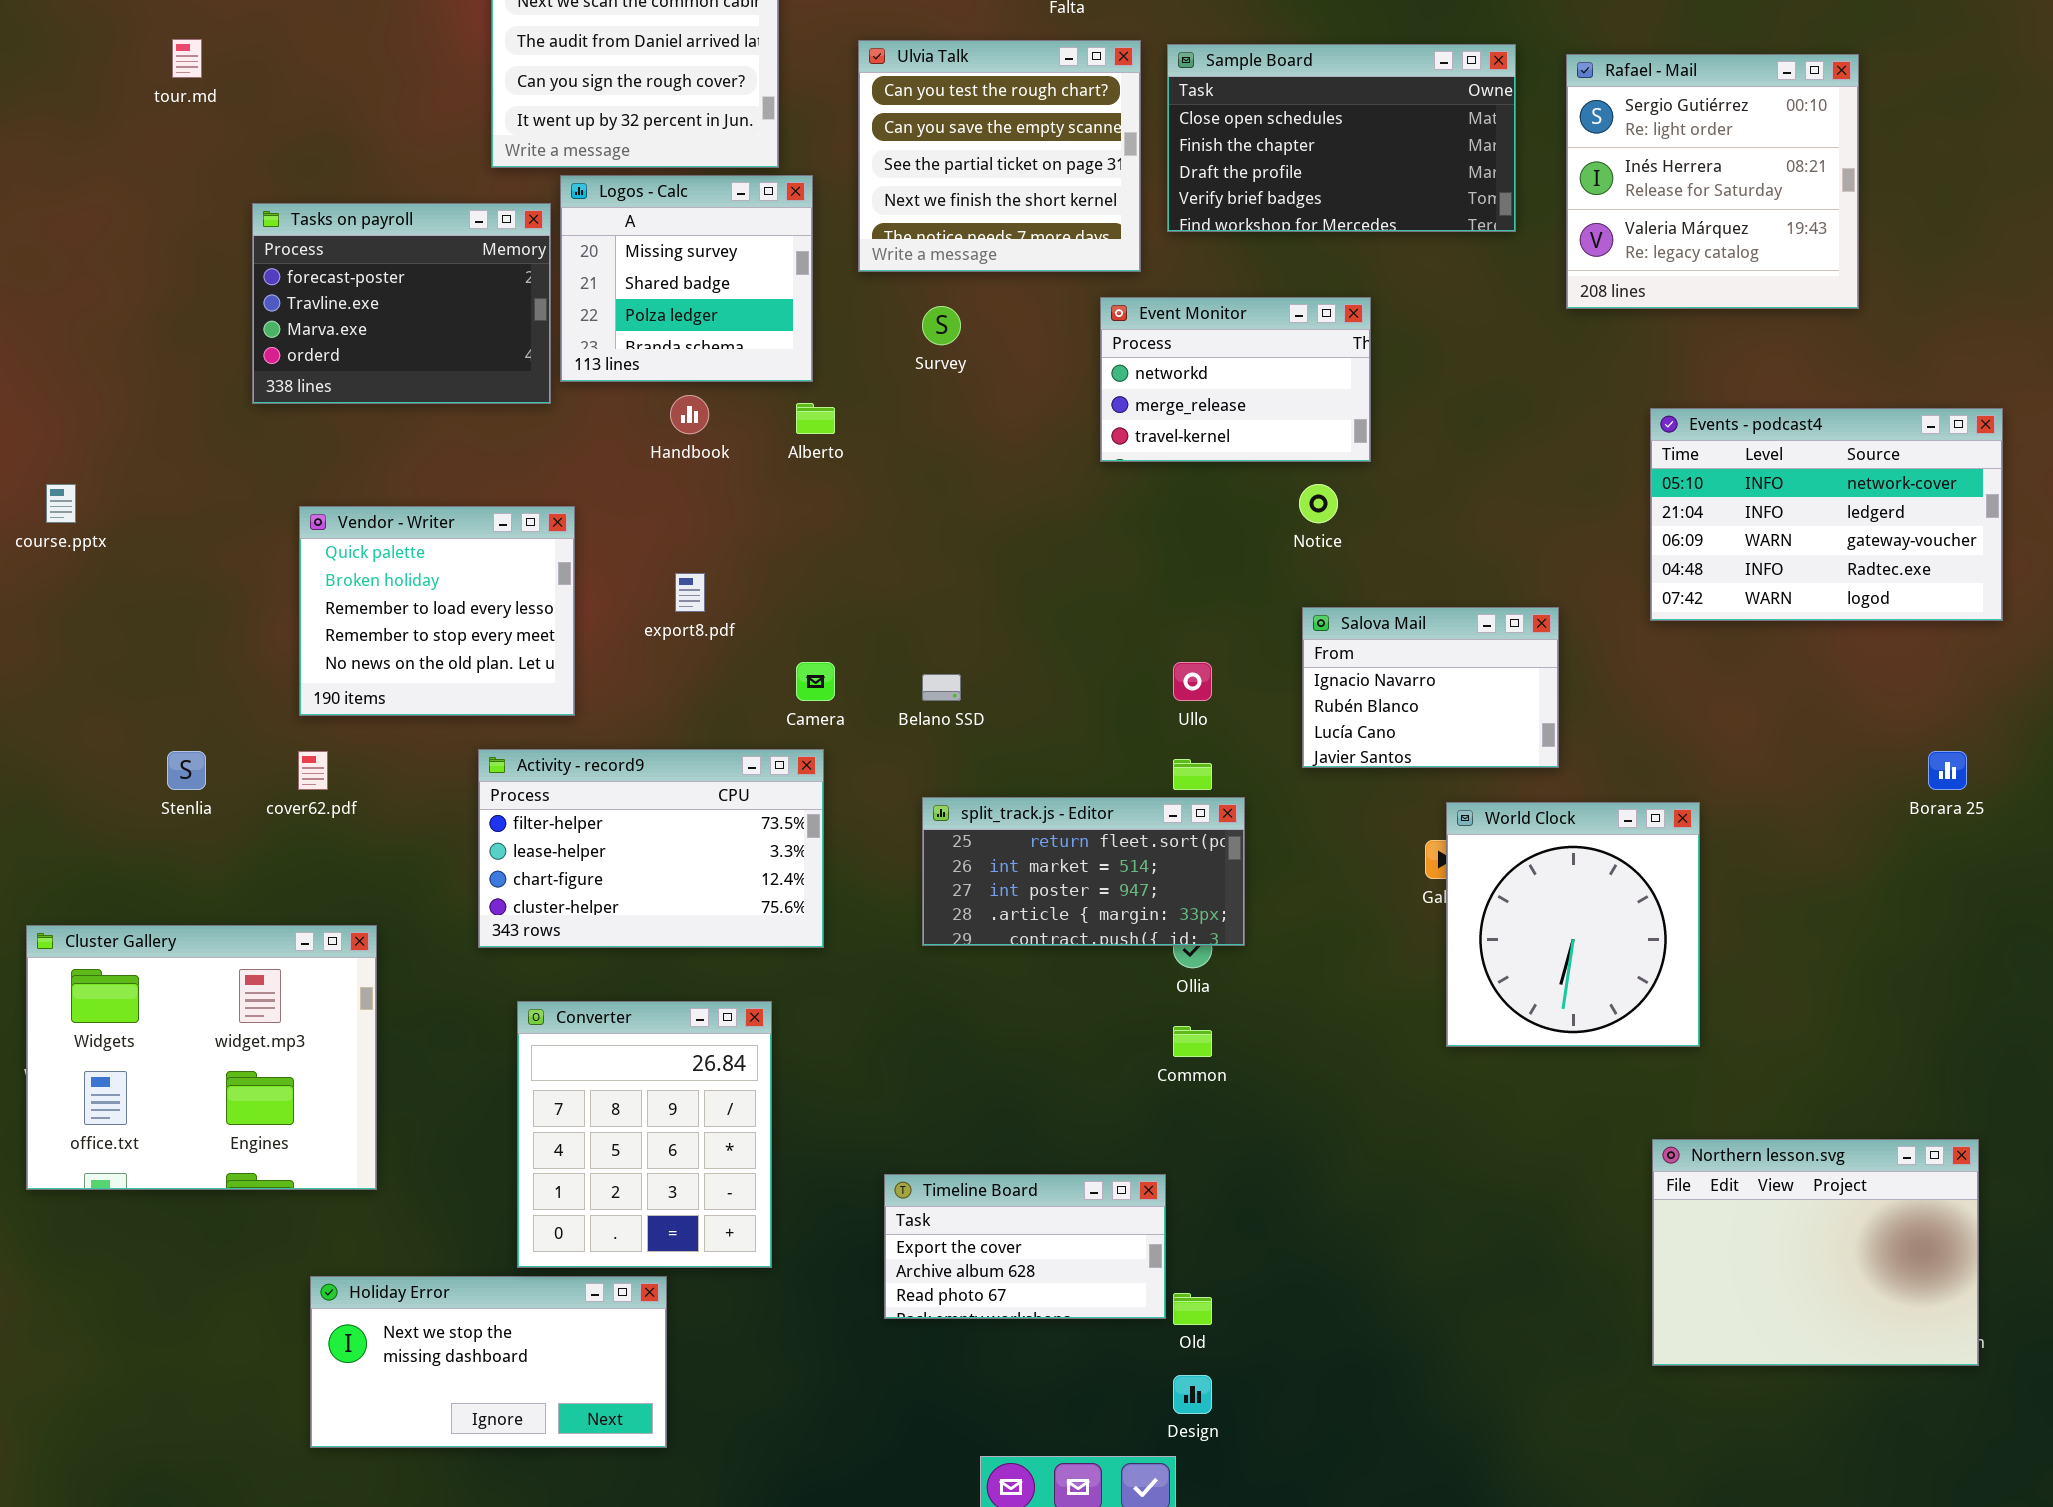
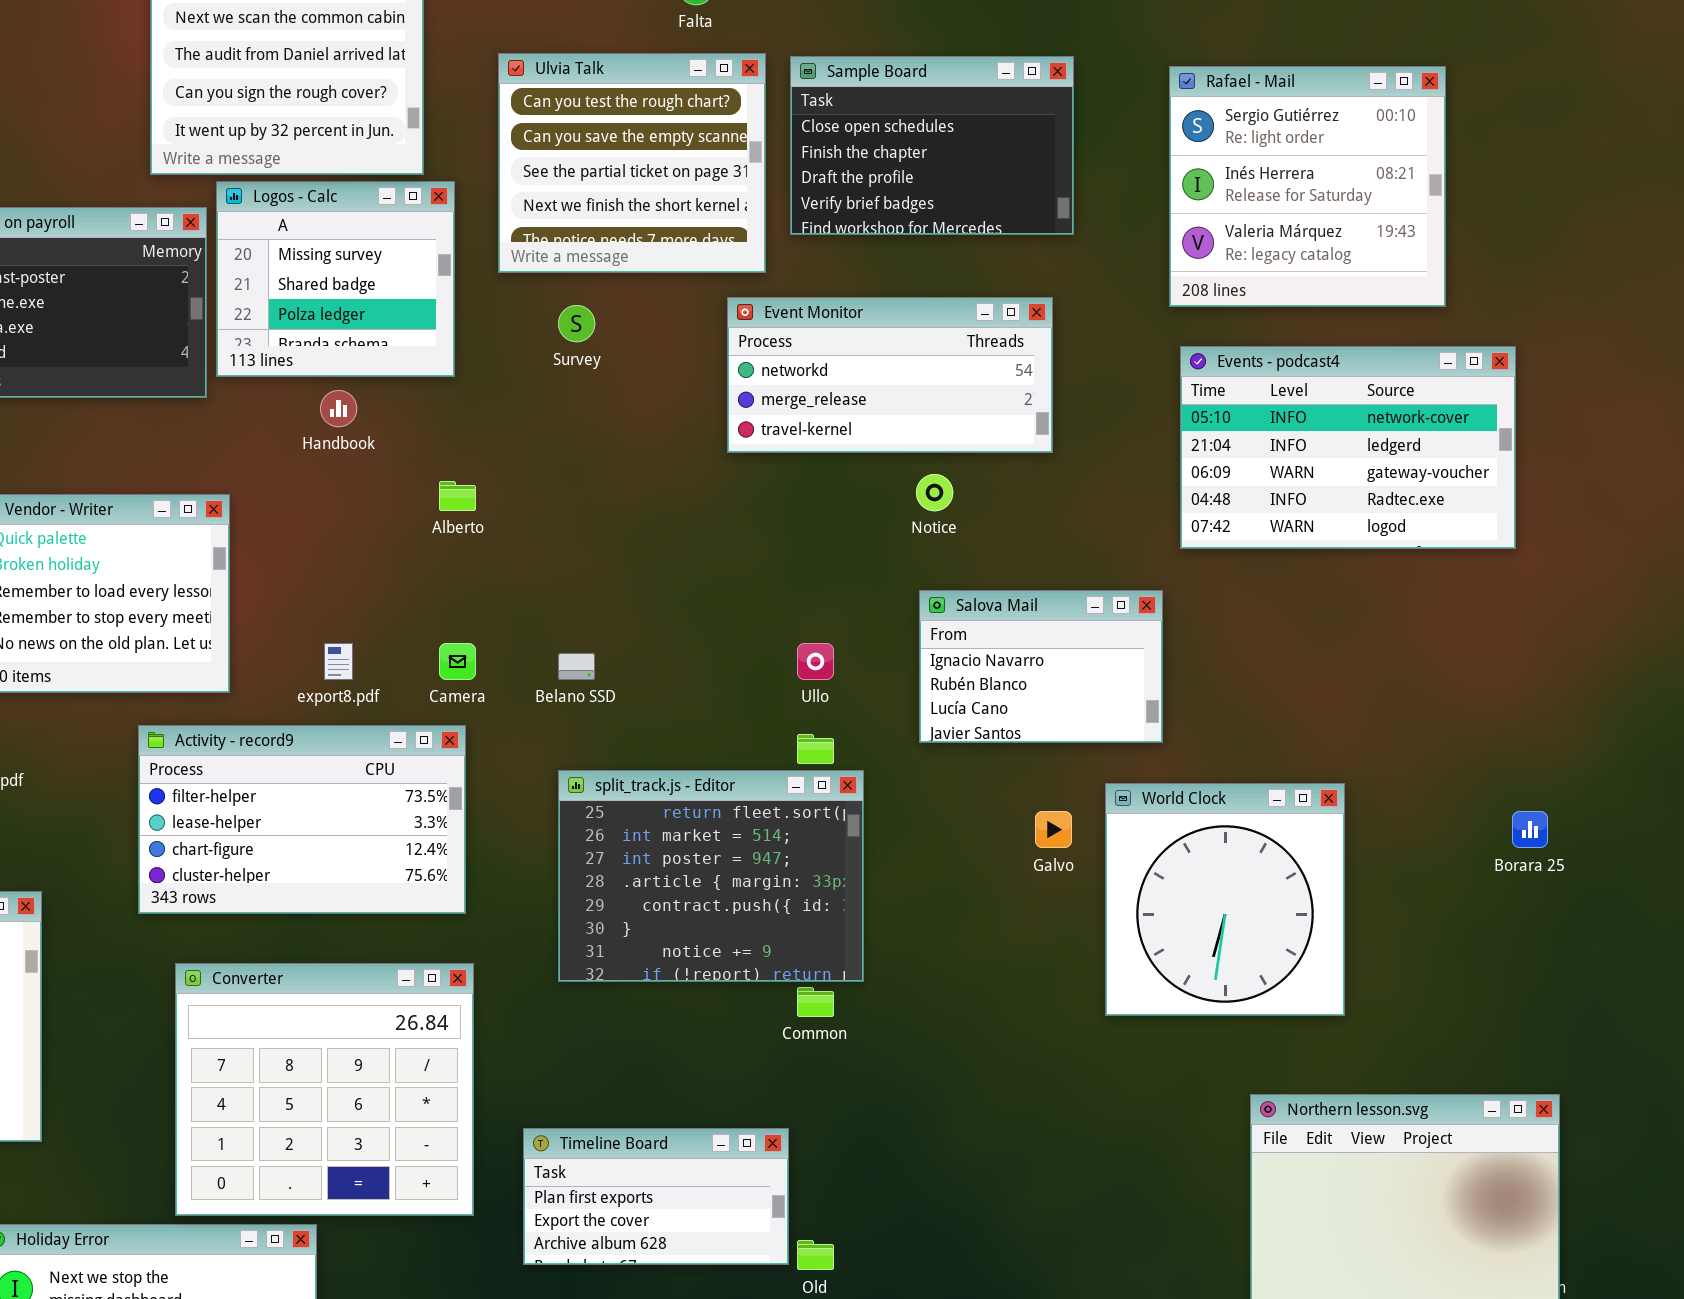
Sample Board: [1167,44,1516,232] -> [790,56,1074,235], resized
Event Monitor: [1100,297,1371,462] -> [727,297,1053,453], resized
Alberto: [796,403,835,434] -> [439,481,476,511], moved
Events - podcast4: [1650,408,2003,621] -> [1180,346,1516,549], moved
export8.pdf: [675,573,705,612] -> [324,643,353,680], moved
Borara 25: [1928,751,1967,790] -> [1512,811,1548,848], moved
split_track.js - Editor: [922,797,1245,946] -> [558,770,864,982], resized
World Clock: [1446,802,1700,1047] -> [1105,783,1345,1016], moved
Converter: [517,1001,772,1268] -> [175,963,474,1216], resized
Timeline Board: [884,1174,1166,1319] -> [523,1128,789,1265], scrolled up 1 row

